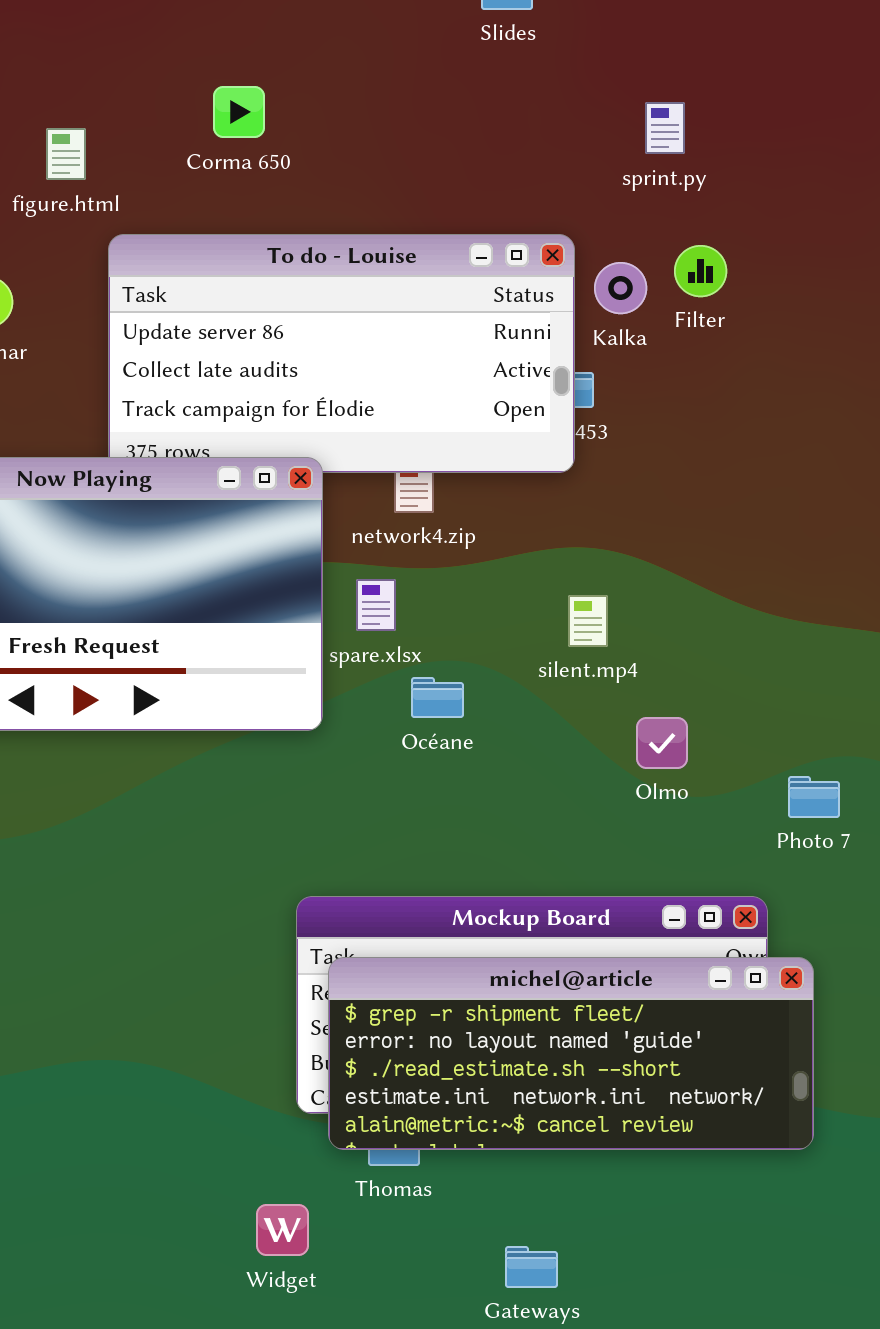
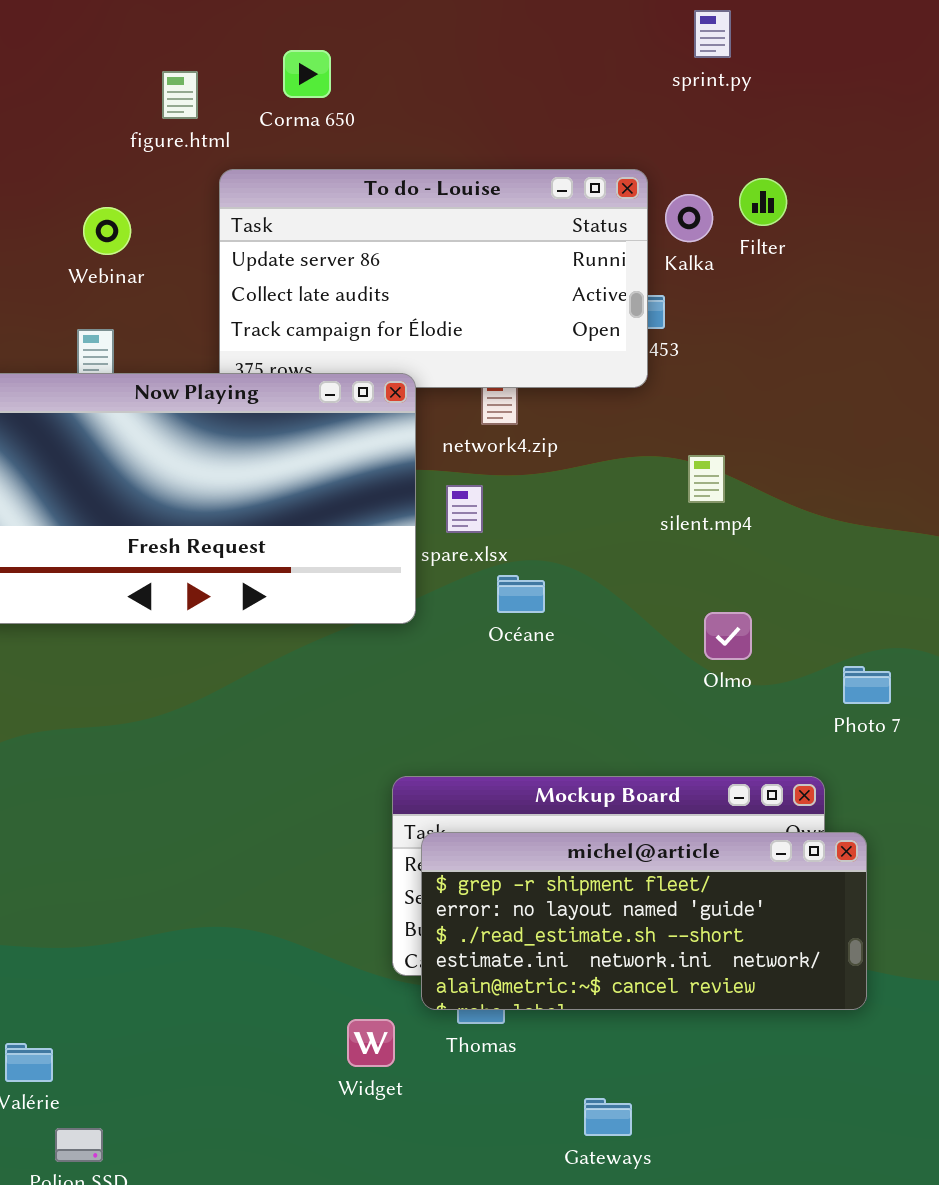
Corma 650: [213,86,265,138] -> [283,50,331,98], moved
sprint.py: [645,102,685,154] -> [694,10,731,58], moved
silent.mp4: [568,595,608,647] -> [688,455,725,503], moved
Widget: [256,1204,309,1256] -> [347,1019,395,1067], moved

